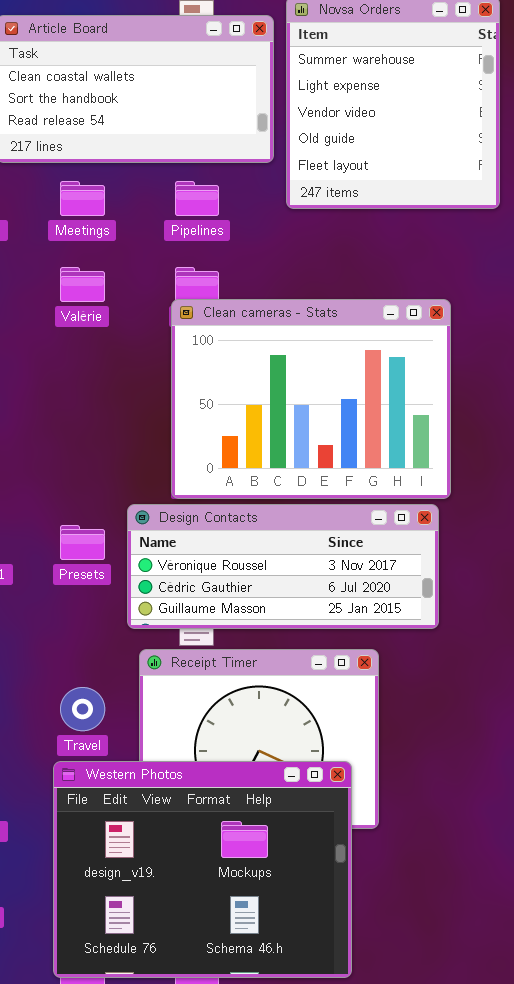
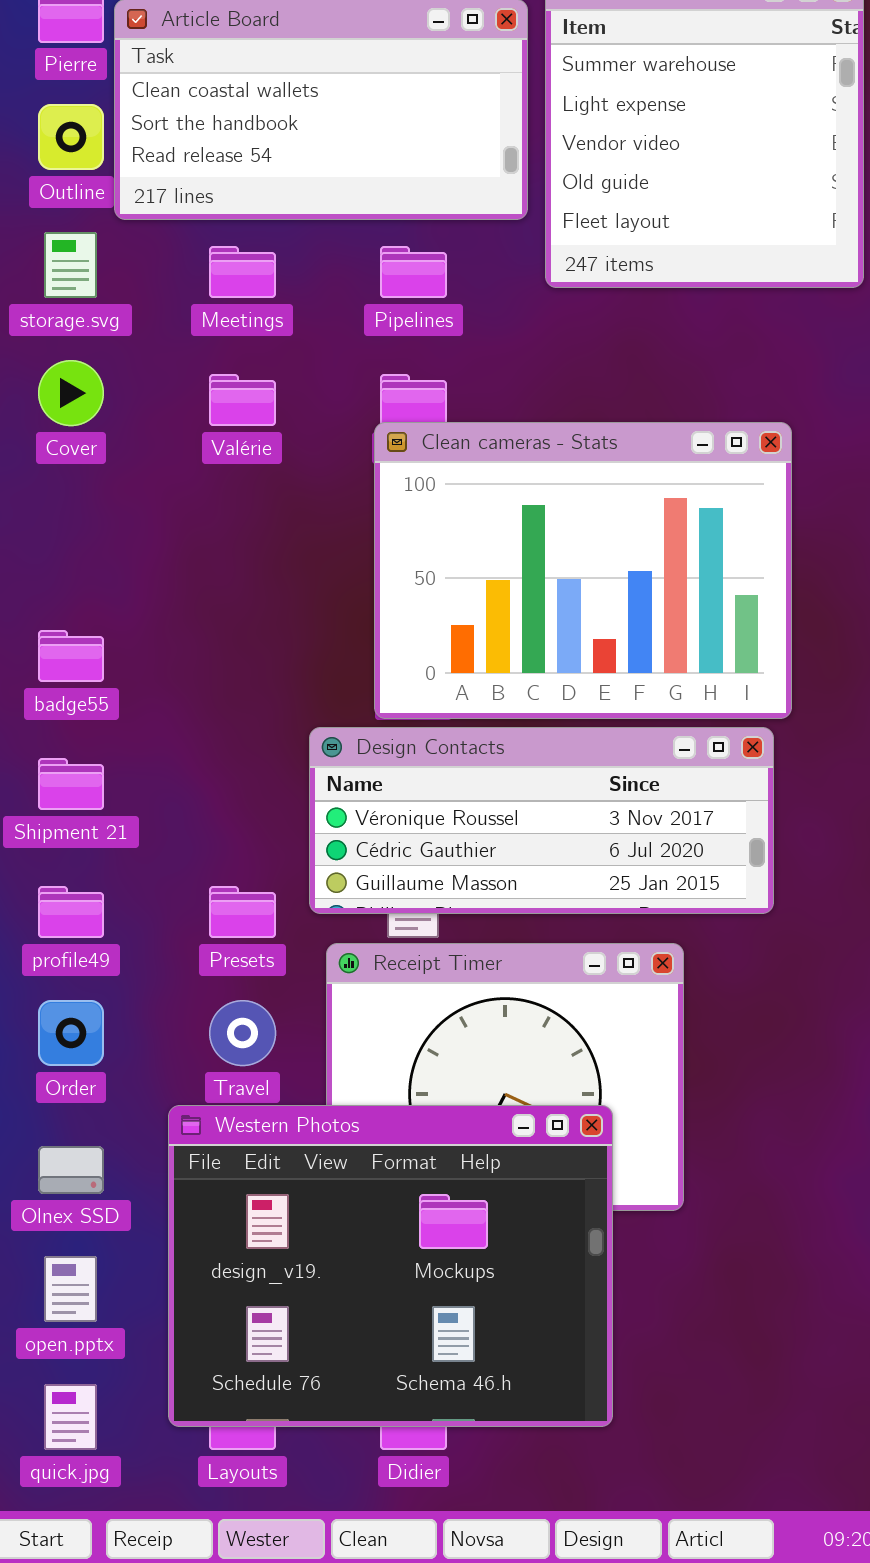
Presets: [60,525,105,560] -> [209,886,276,938], moved
Western Photos: [53,761,352,978] -> [168,1105,613,1427], moved

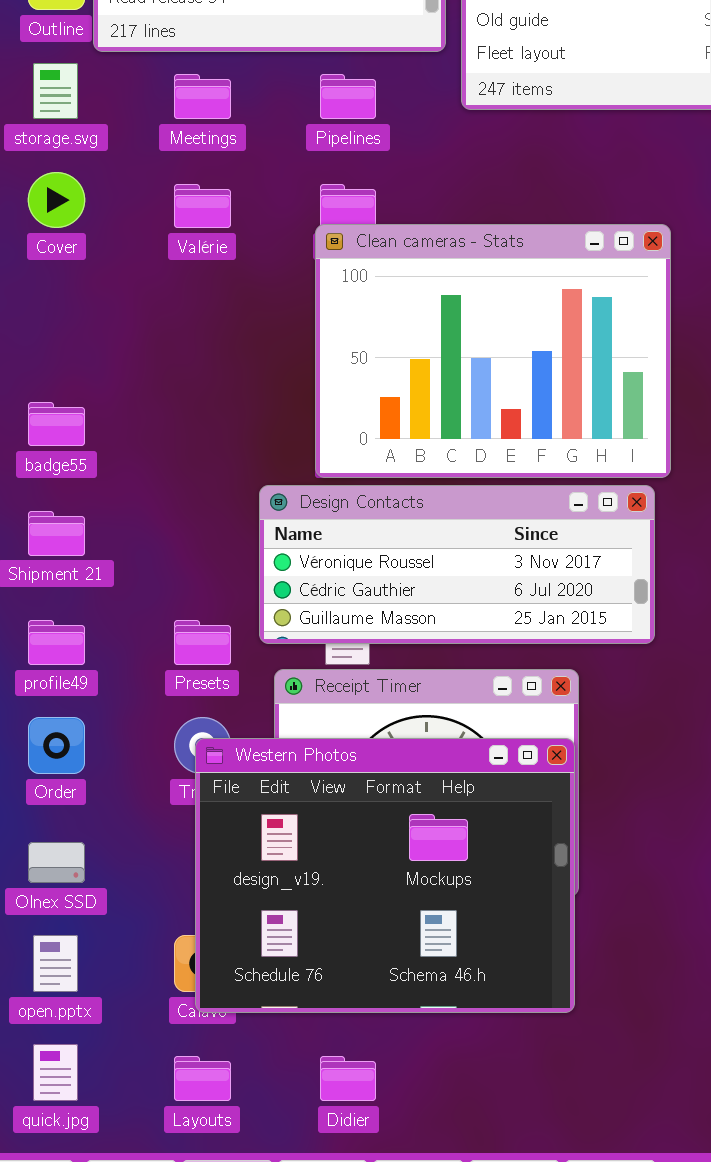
Western Photos: [168,1105,613,1427] -> [195,738,575,1013], moved

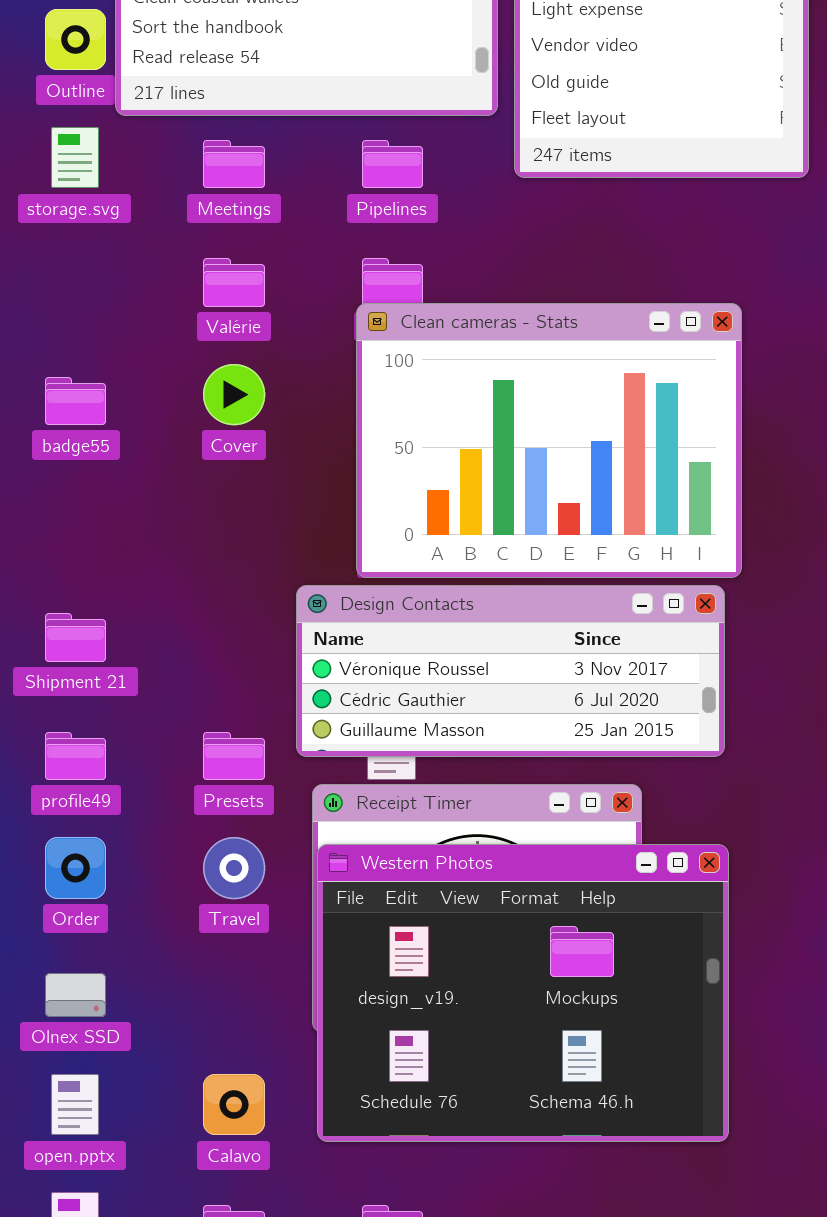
Cover: [28,172,85,228] -> [203,364,265,425], moved
badge55: [28,402,85,446] -> [45,377,106,425], moved
Western Photos: [195,738,575,1013] -> [317,844,729,1142], moved

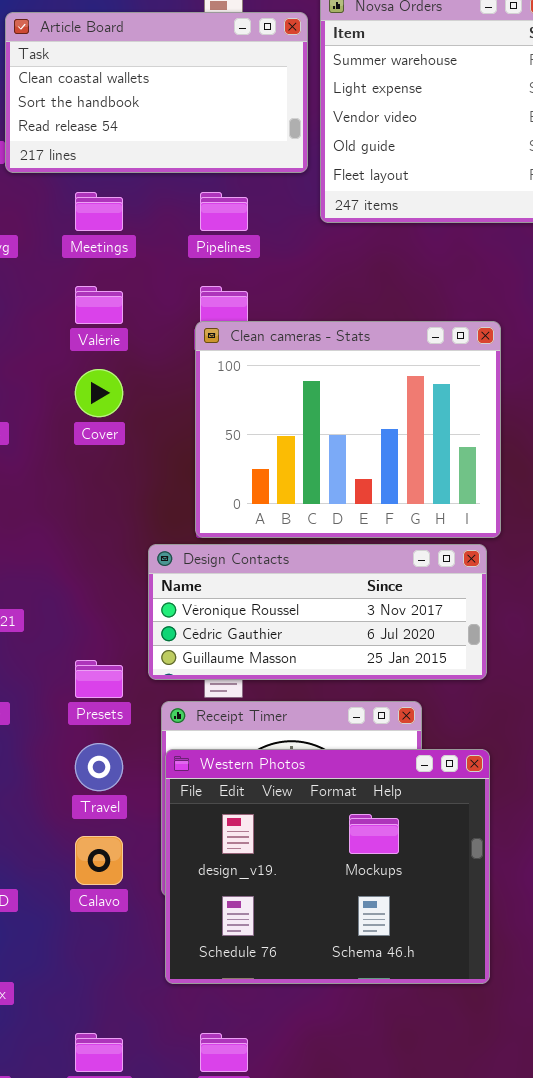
Calavo: [203,1074,265,1135] -> [75,836,123,885], moved

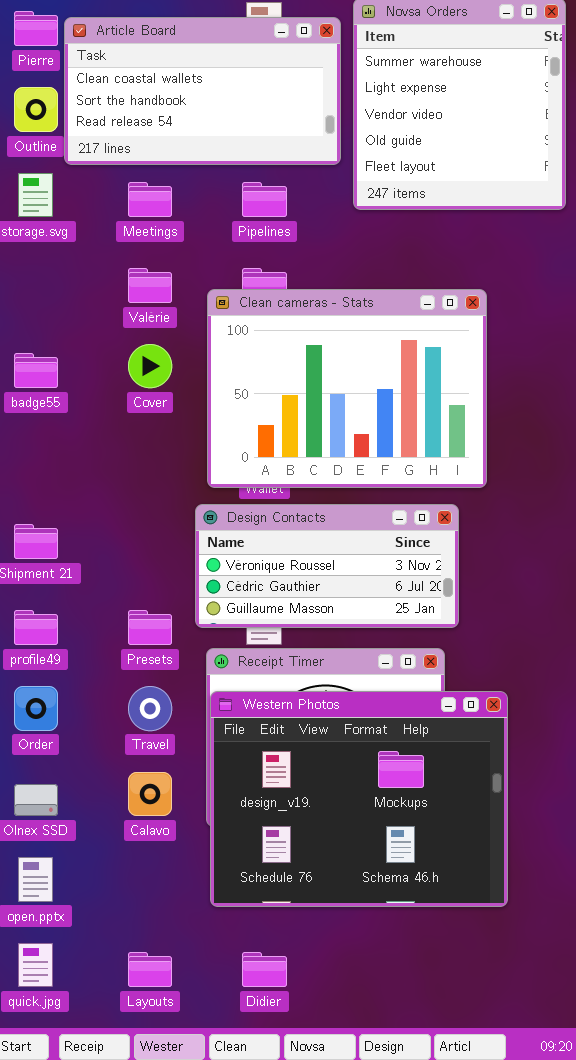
Clean cameras - Stats: [195,321,501,538] -> [207,289,487,488], moved
Design Contacts: [148,544,487,680] -> [195,504,459,628], resized

